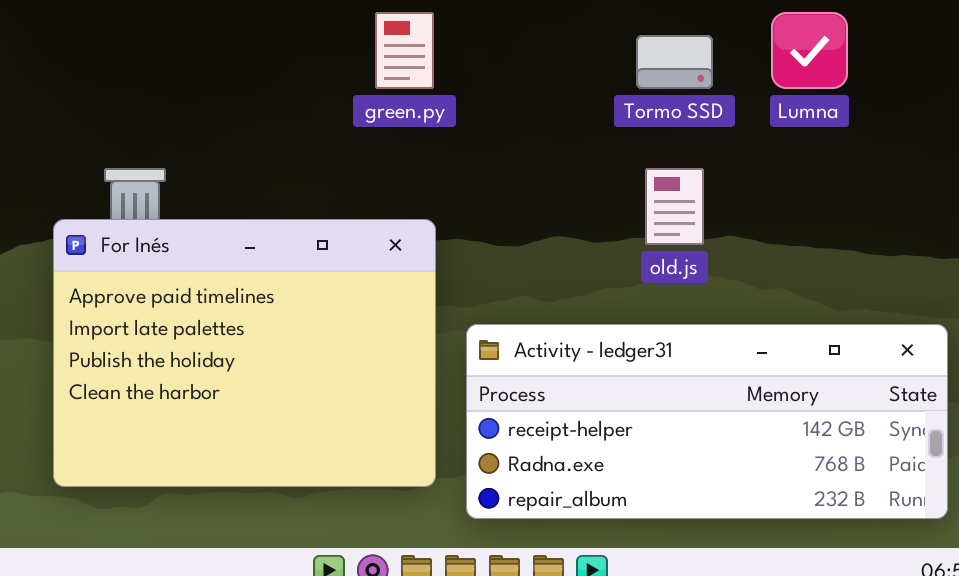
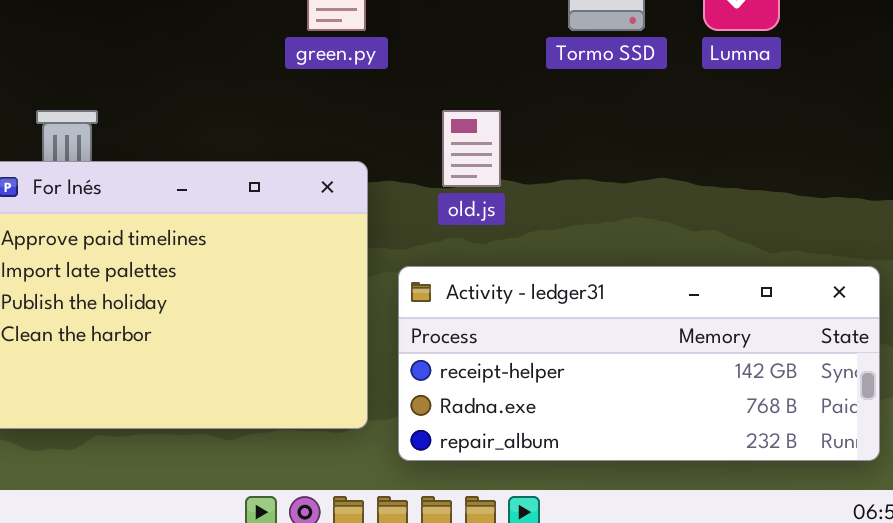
old.js: [645,168,704,245] -> [442,110,501,187], moved

